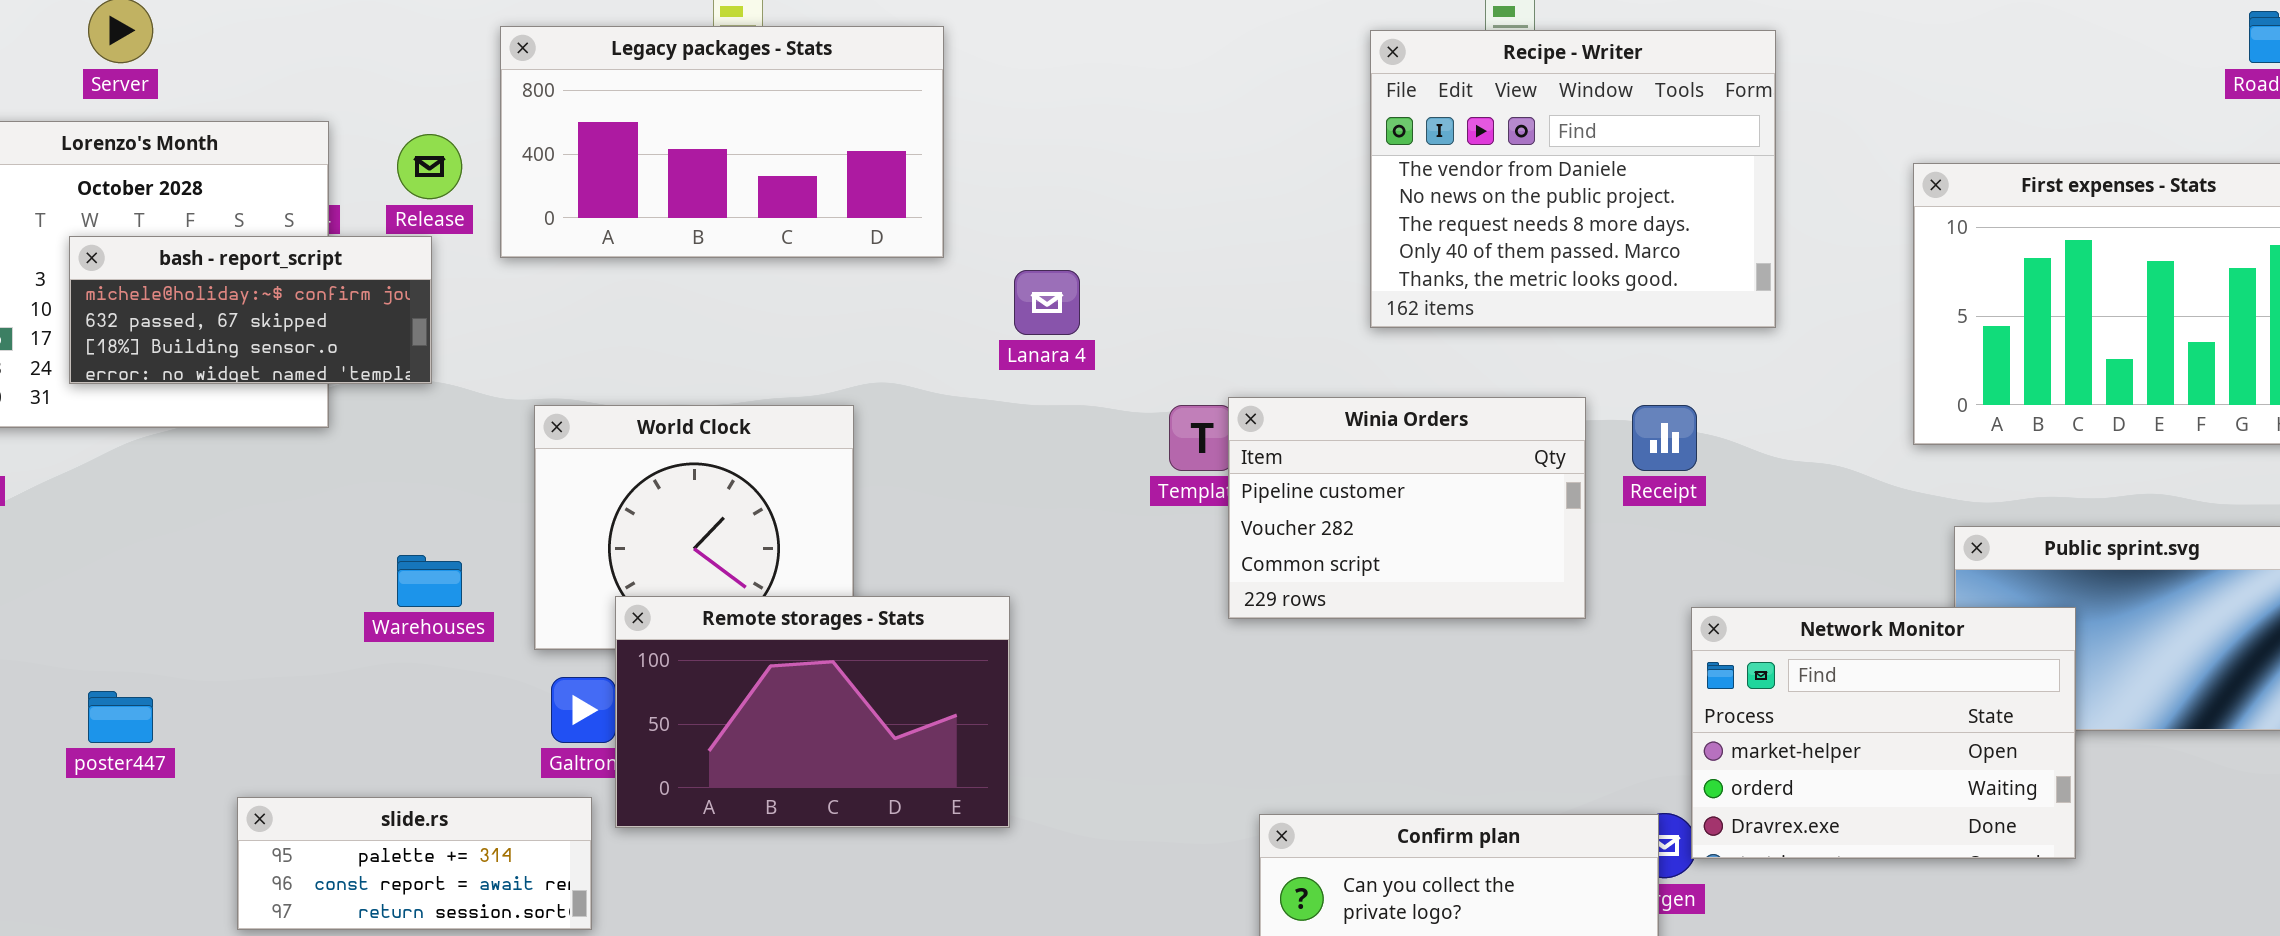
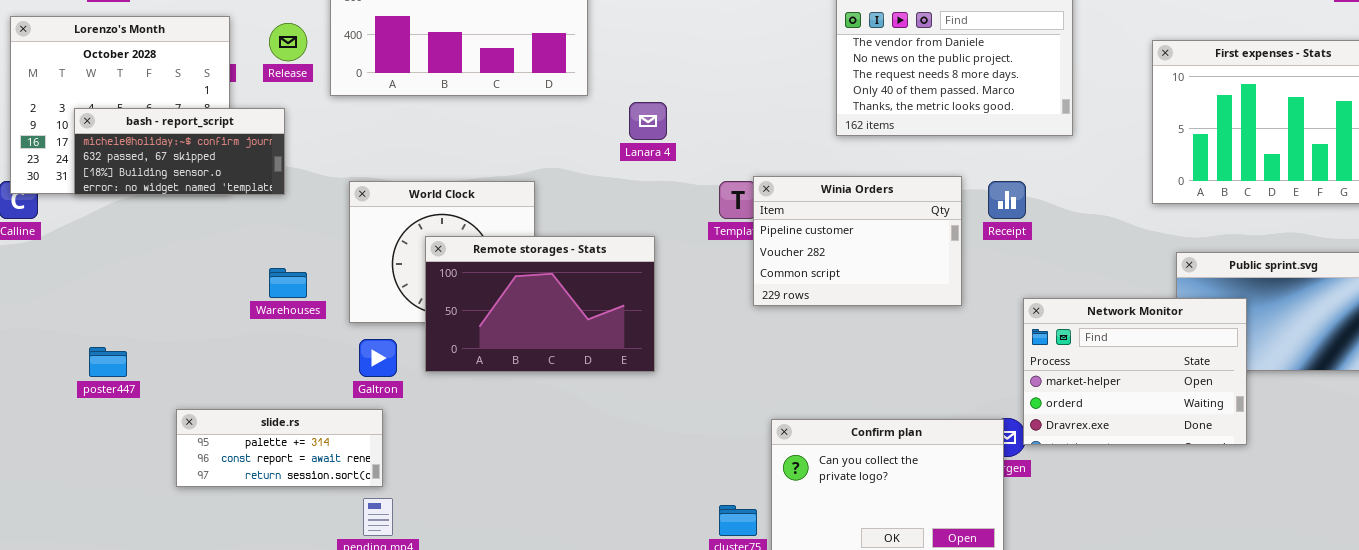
bash - report_script: [69,236,432,384] -> [74,108,285,195], moved
Remote storages - Stats: [615,596,1010,828] -> [425,236,655,372], moved

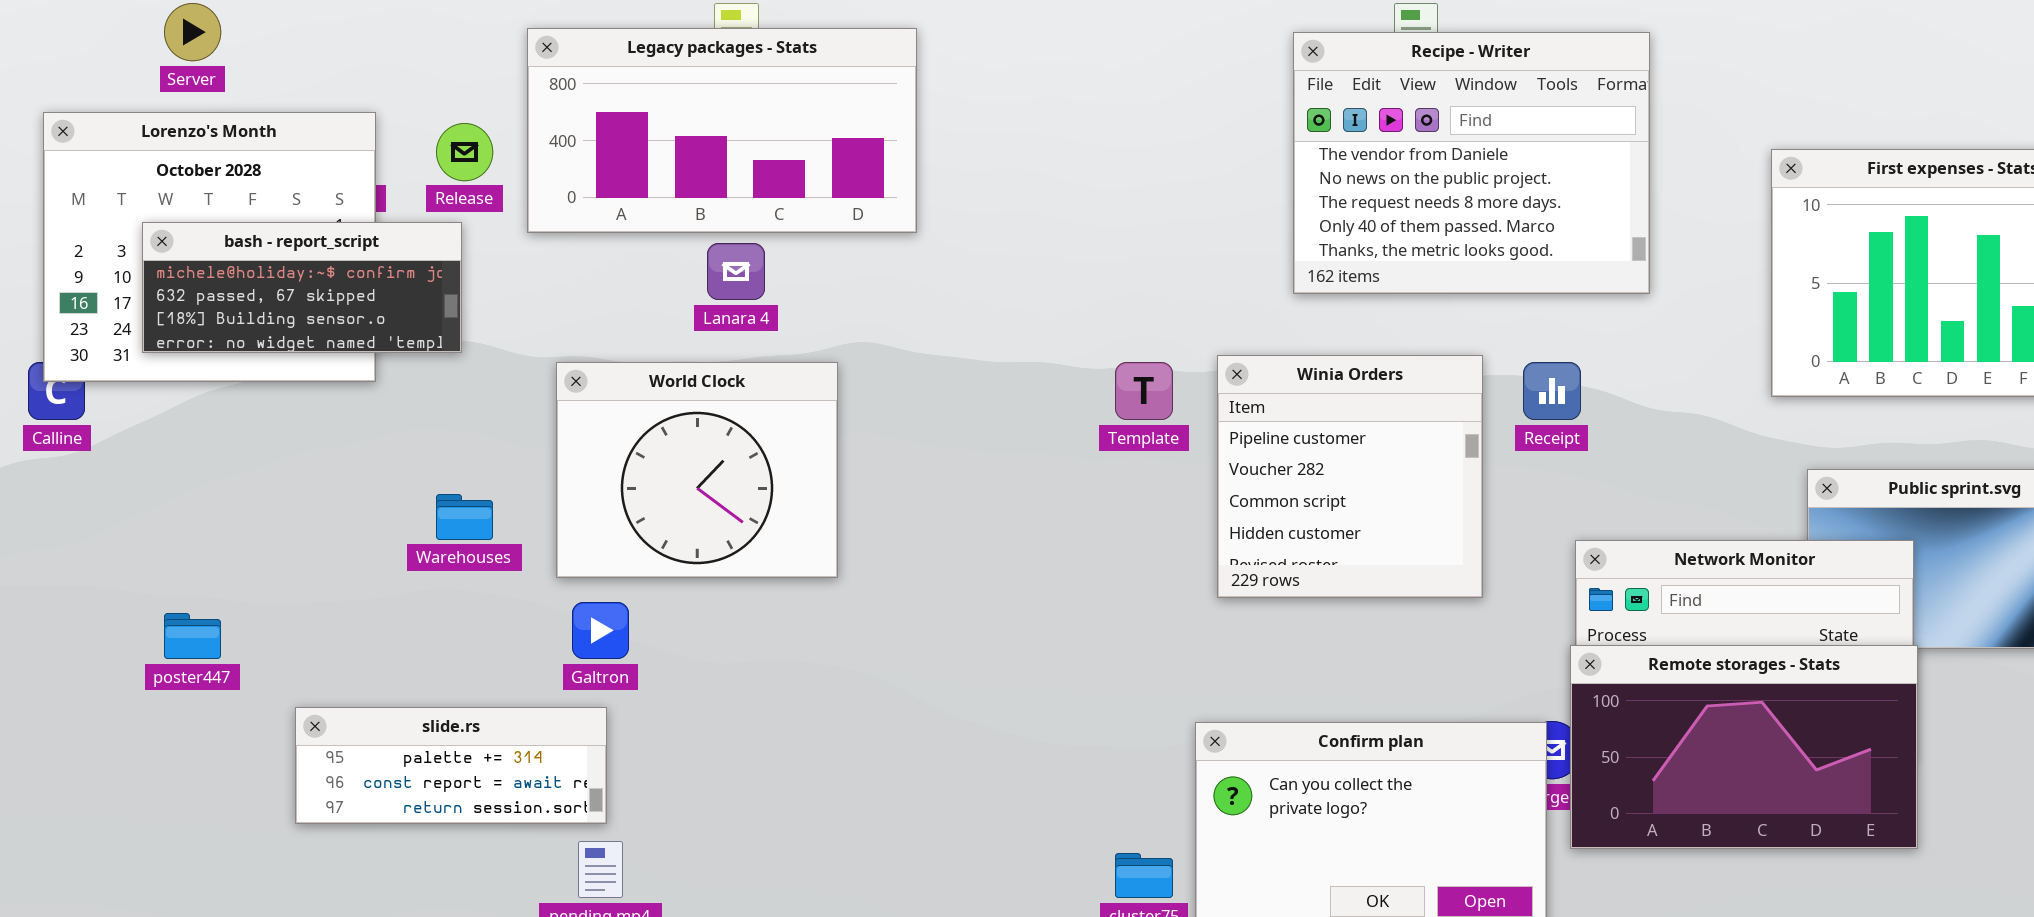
Lanara 4: [629,102,667,140] -> [707,243,765,300], moved
bash - report_script: [74,108,285,195] -> [142,222,462,353], moved
Winia Orders: [753,176,962,306] -> [1217,355,1483,598], resized
Remote storages - Stats: [425,236,655,372] -> [1570,645,1918,849], moved

